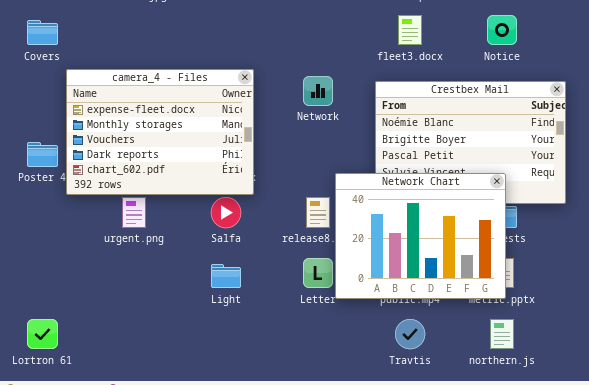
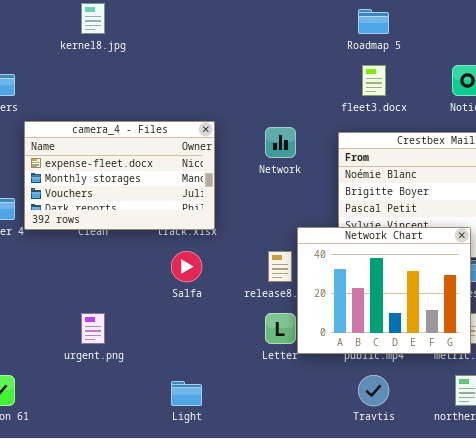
camera_4 - Files: [66,69,254,195] -> [24,121,215,230], resized
urgent.png: [122,197,146,228] -> [81,313,105,344], moved
Light: [211,264,241,288] -> [171,381,202,406], moved

